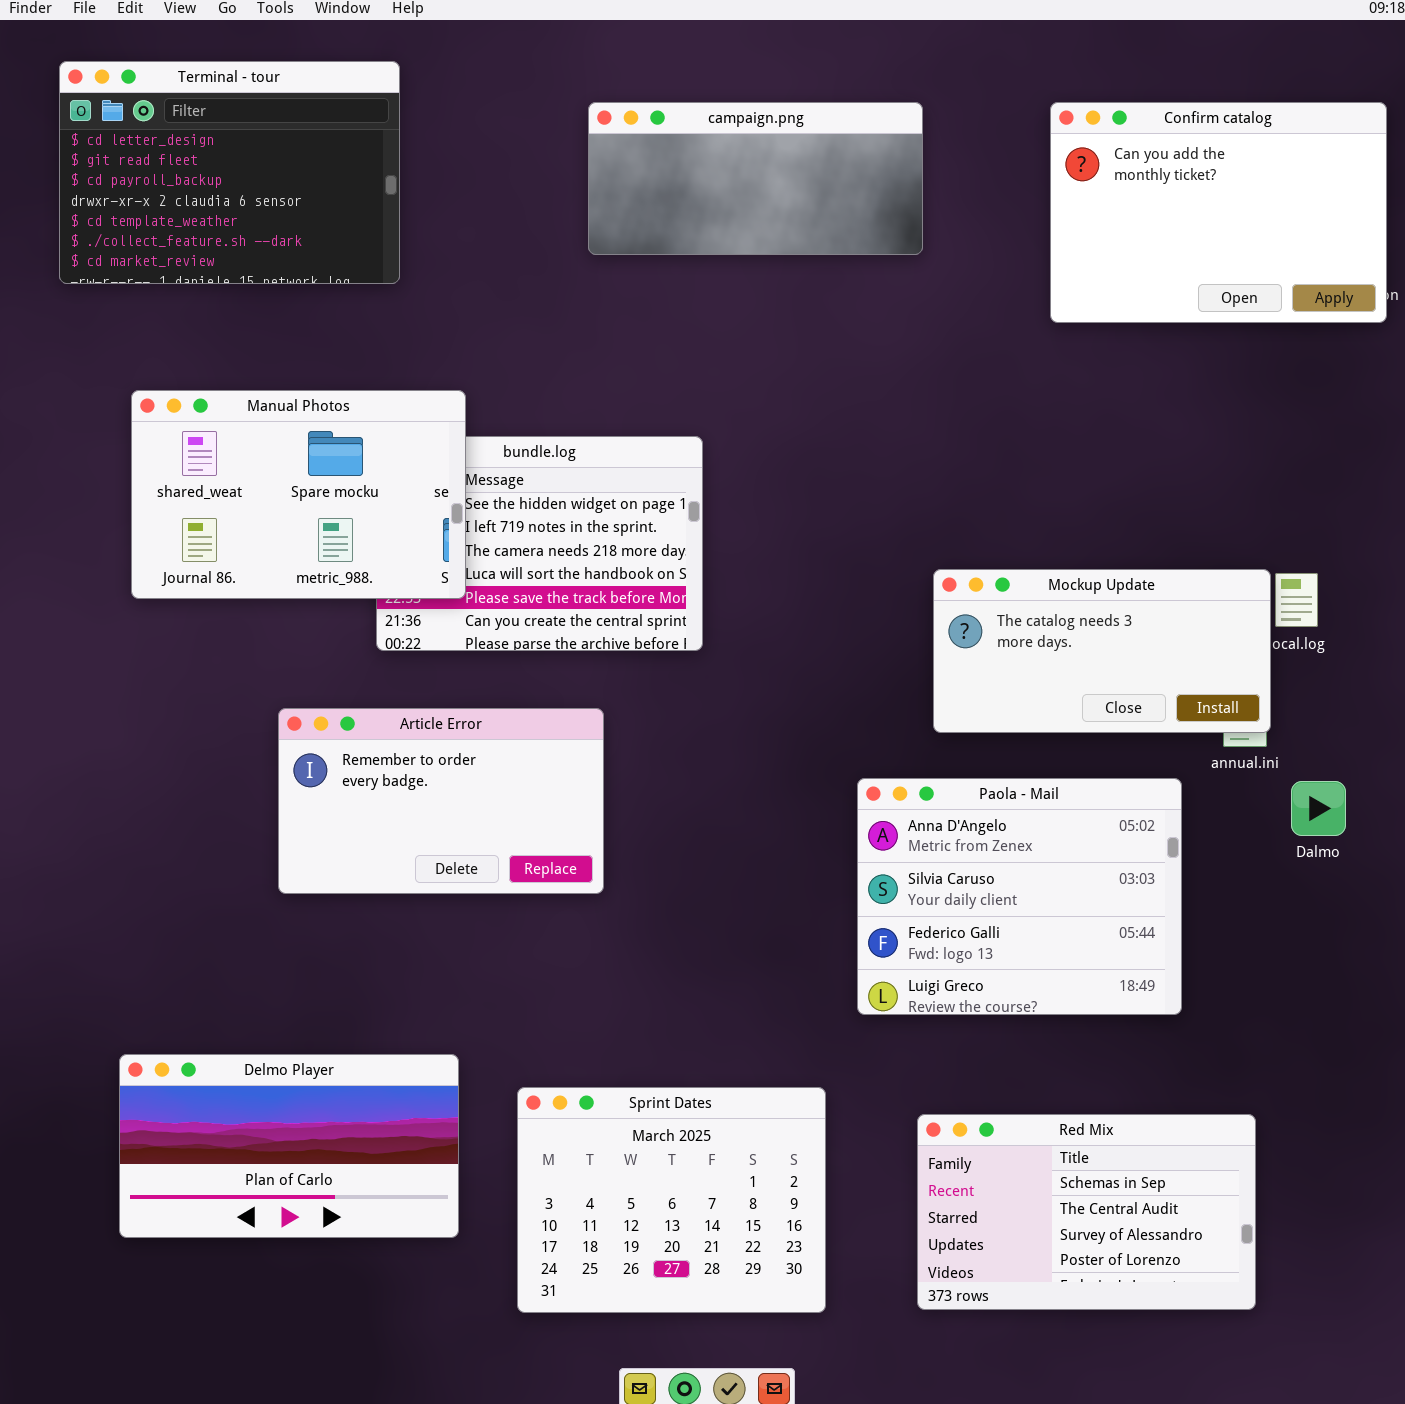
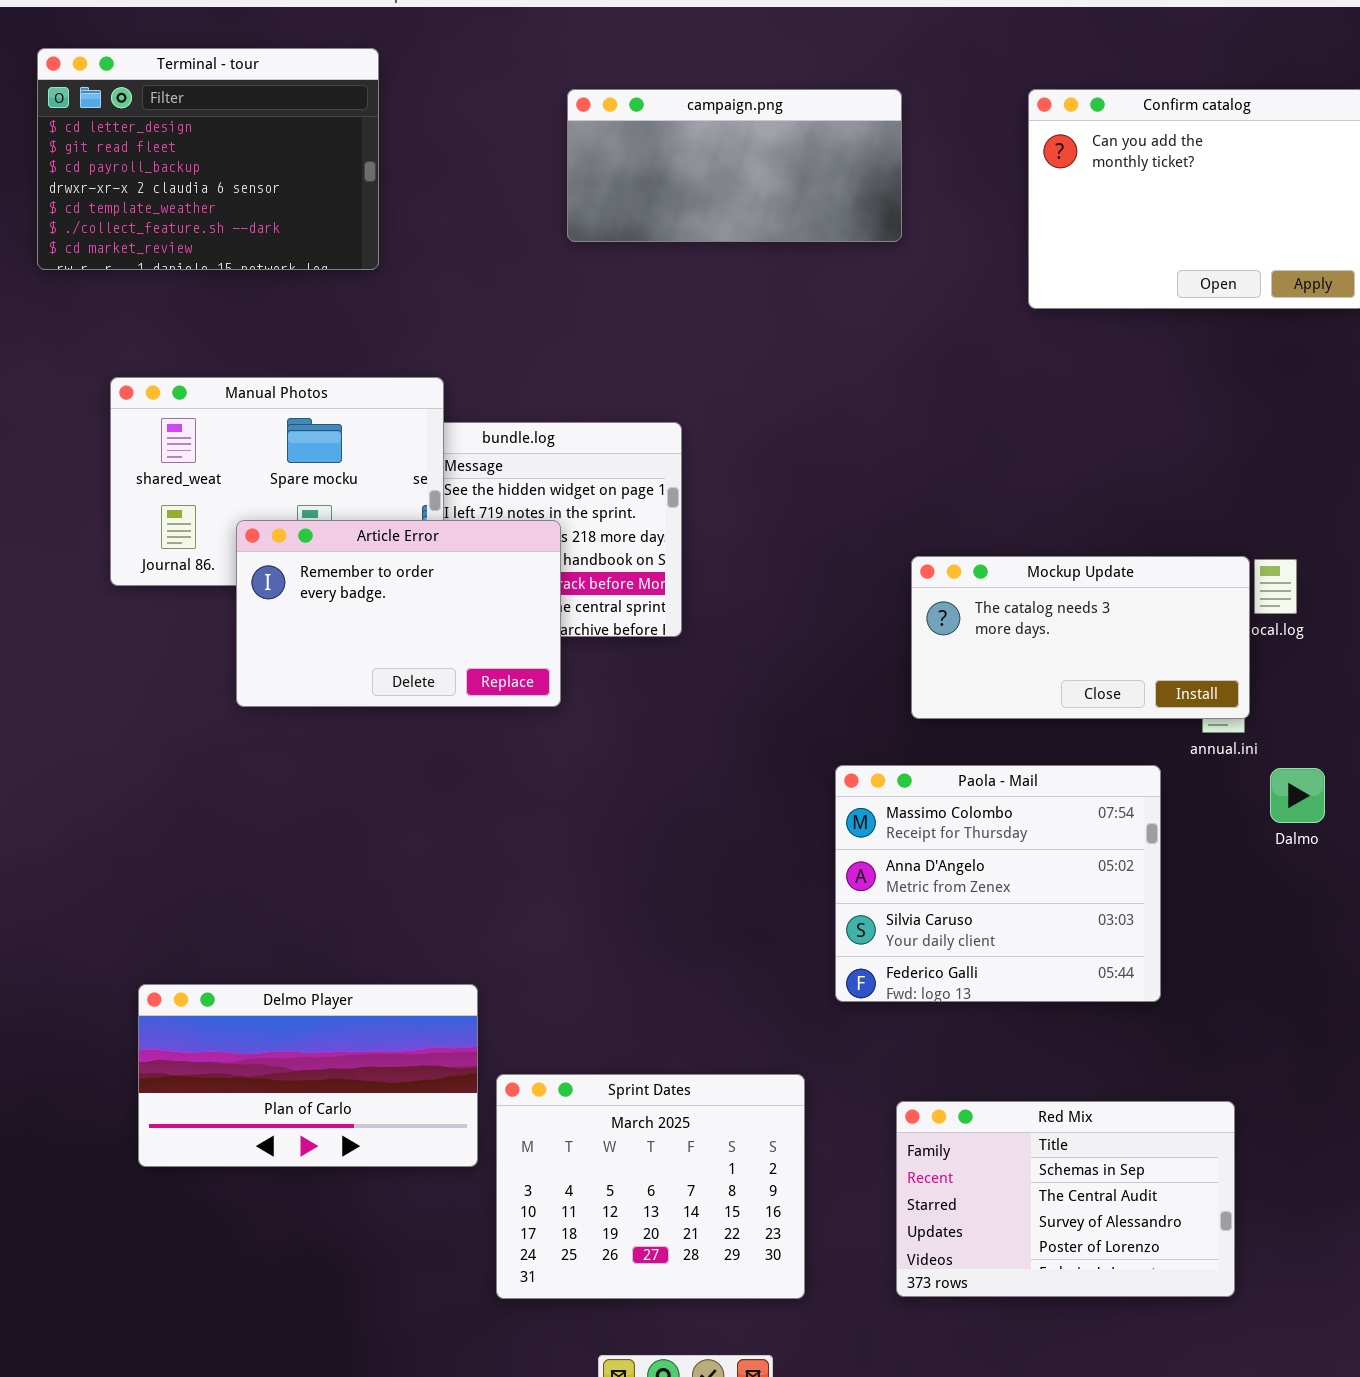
Article Error: [278,708,604,894] -> [236,520,561,707], moved
Paola - Mail: [857,778,1182,1015] -> [835,765,1161,1002], scrolled up 1 row
Delmo Player: [119,1054,459,1238] -> [138,984,478,1167], moved

